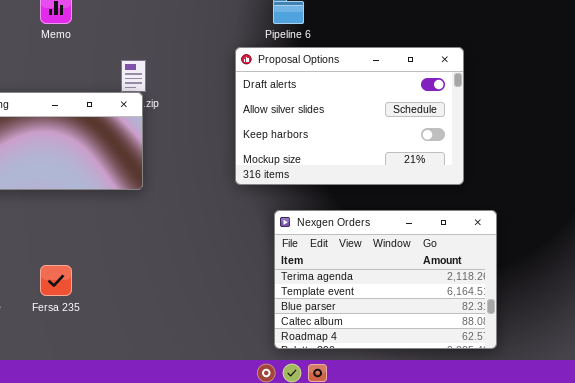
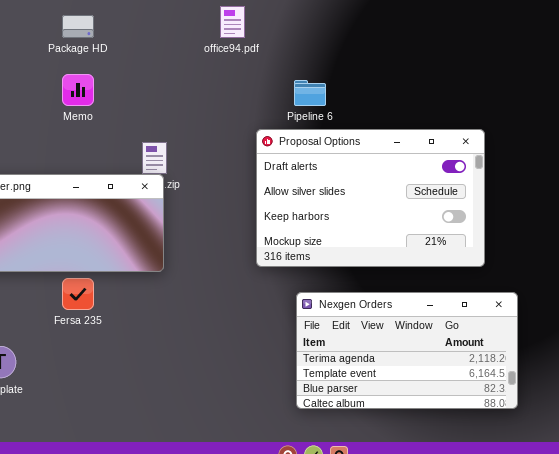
Nexgen Orders: [274,210,497,349] -> [296,292,518,409], resized
Fersa 235: [40,265,72,296] -> [62,278,94,310], moved

